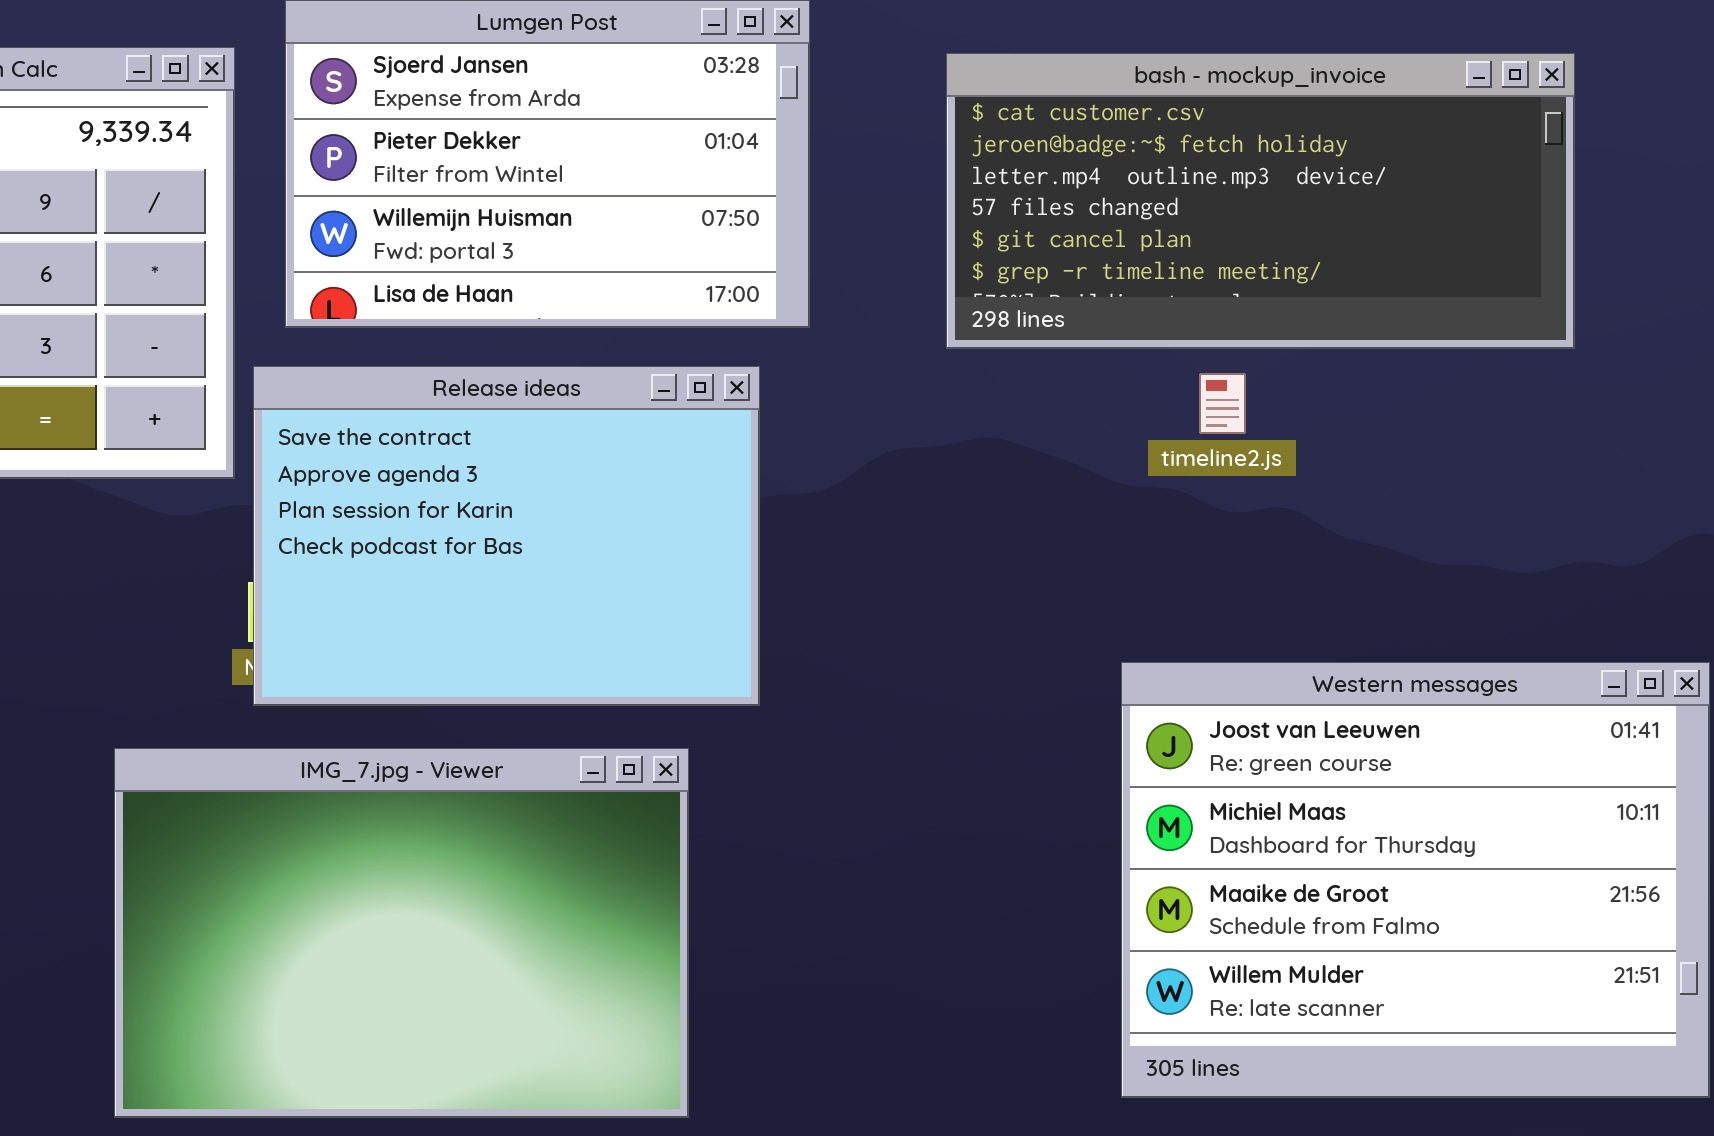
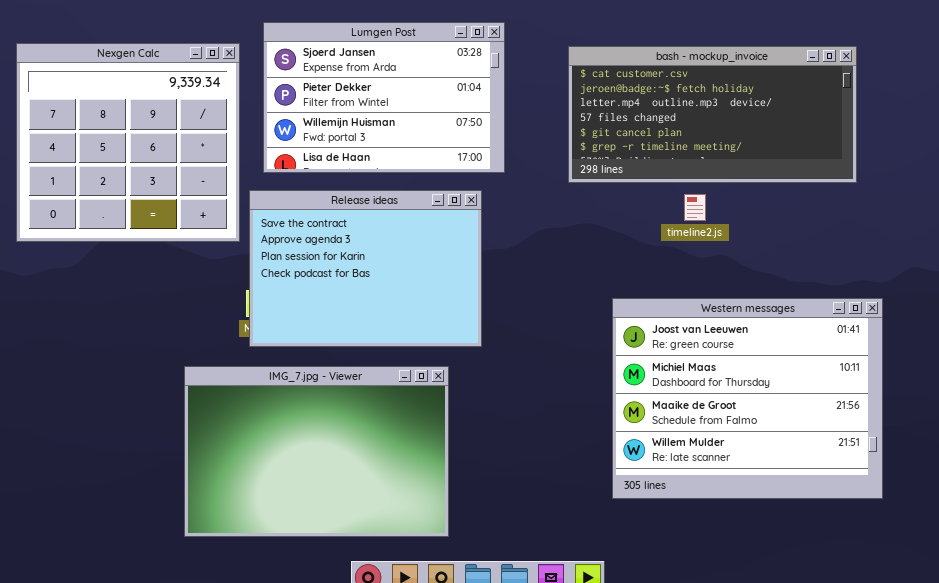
Western messages: [1121,662,1710,1098] -> [612,298,883,499], moved

